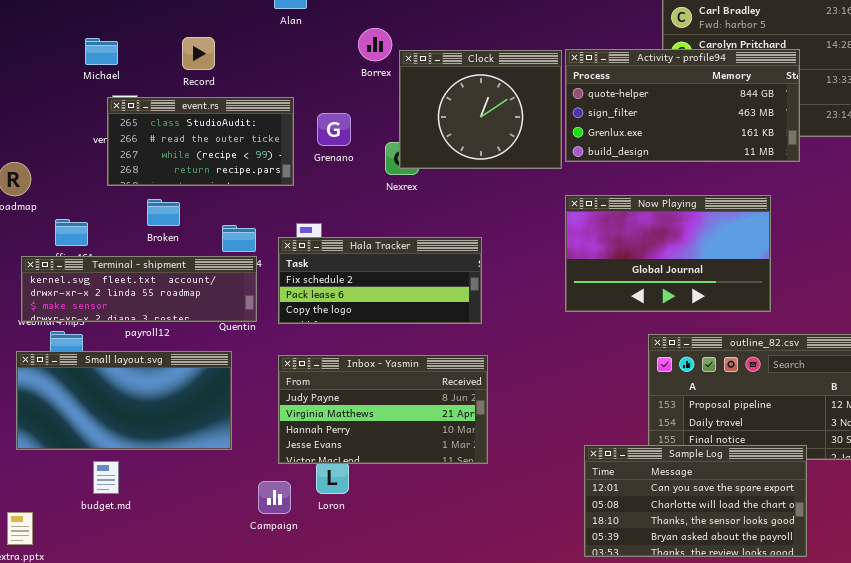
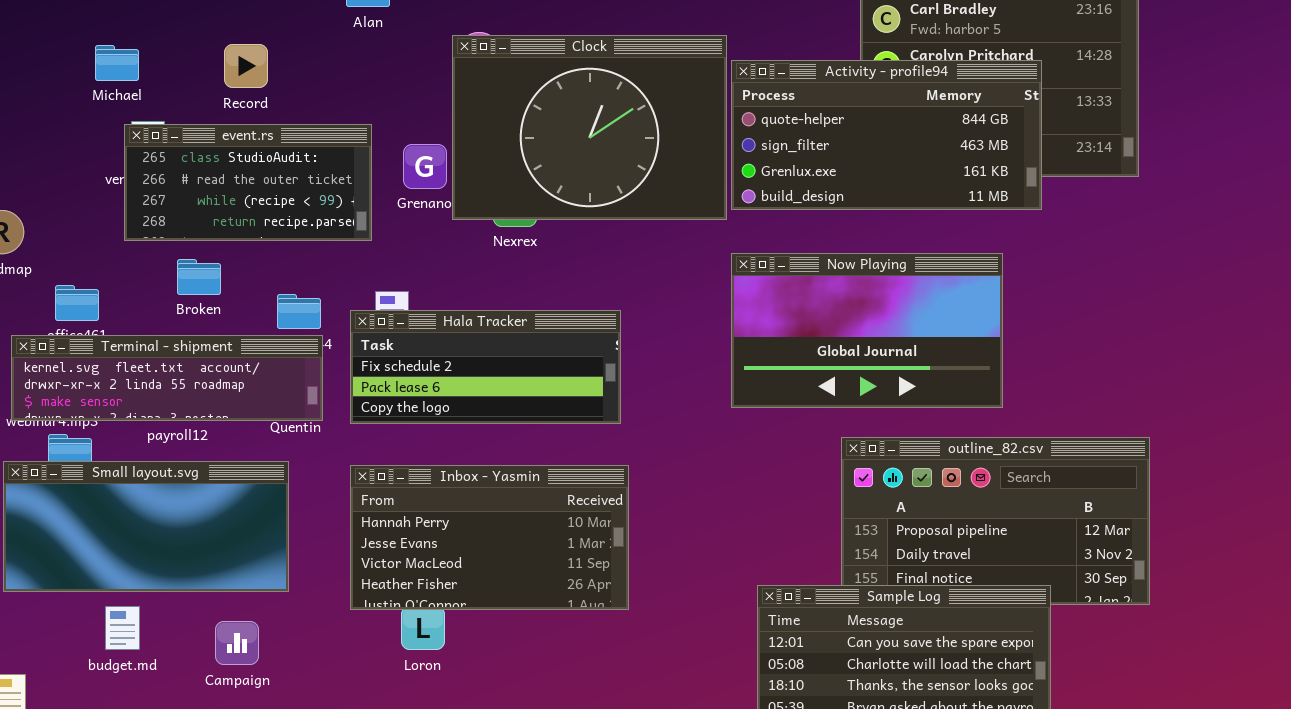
Clock: [399,50,562,169] -> [452,35,727,220], resized
Inbox - Yasmin: [278,355,488,464] -> [350,465,629,610], scrolled down 2 rows
Campaign: [258,481,291,514] -> [215,621,259,665], moved

